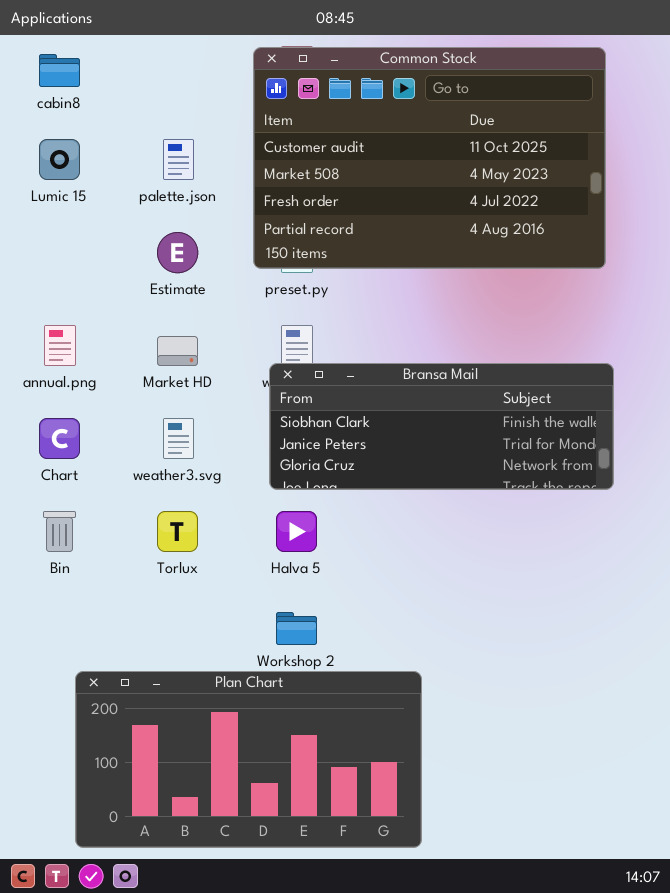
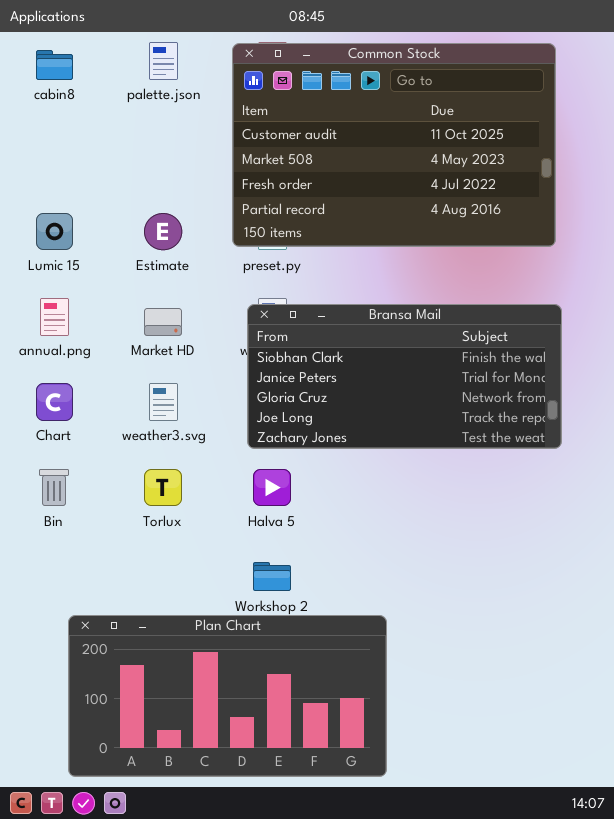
Lumic 15: [39,139,80,180] -> [36,213,73,250], moved
palette.json: [163,139,194,180] -> [149,42,178,80], moved
Bransa Mail: [269,363,614,490] -> [247,304,562,449], resized

